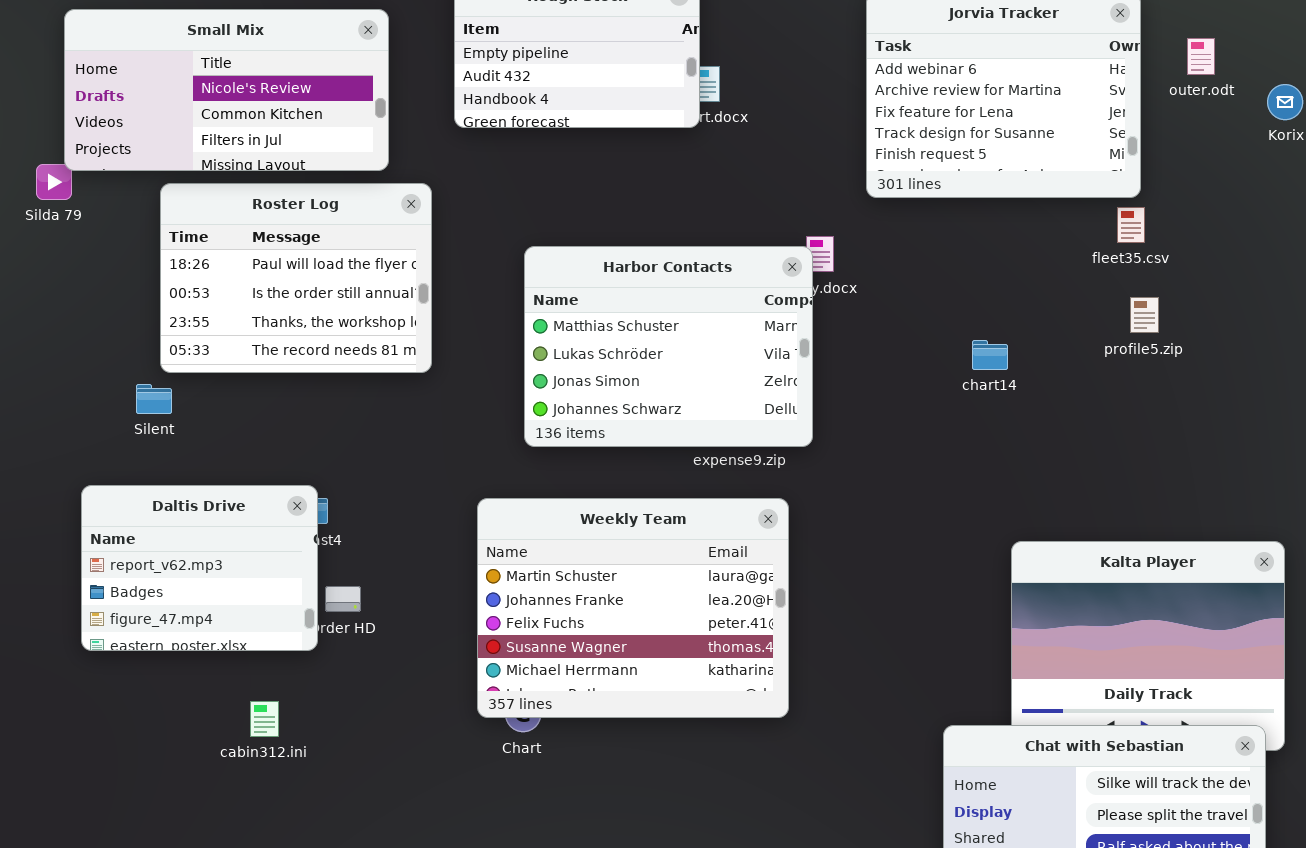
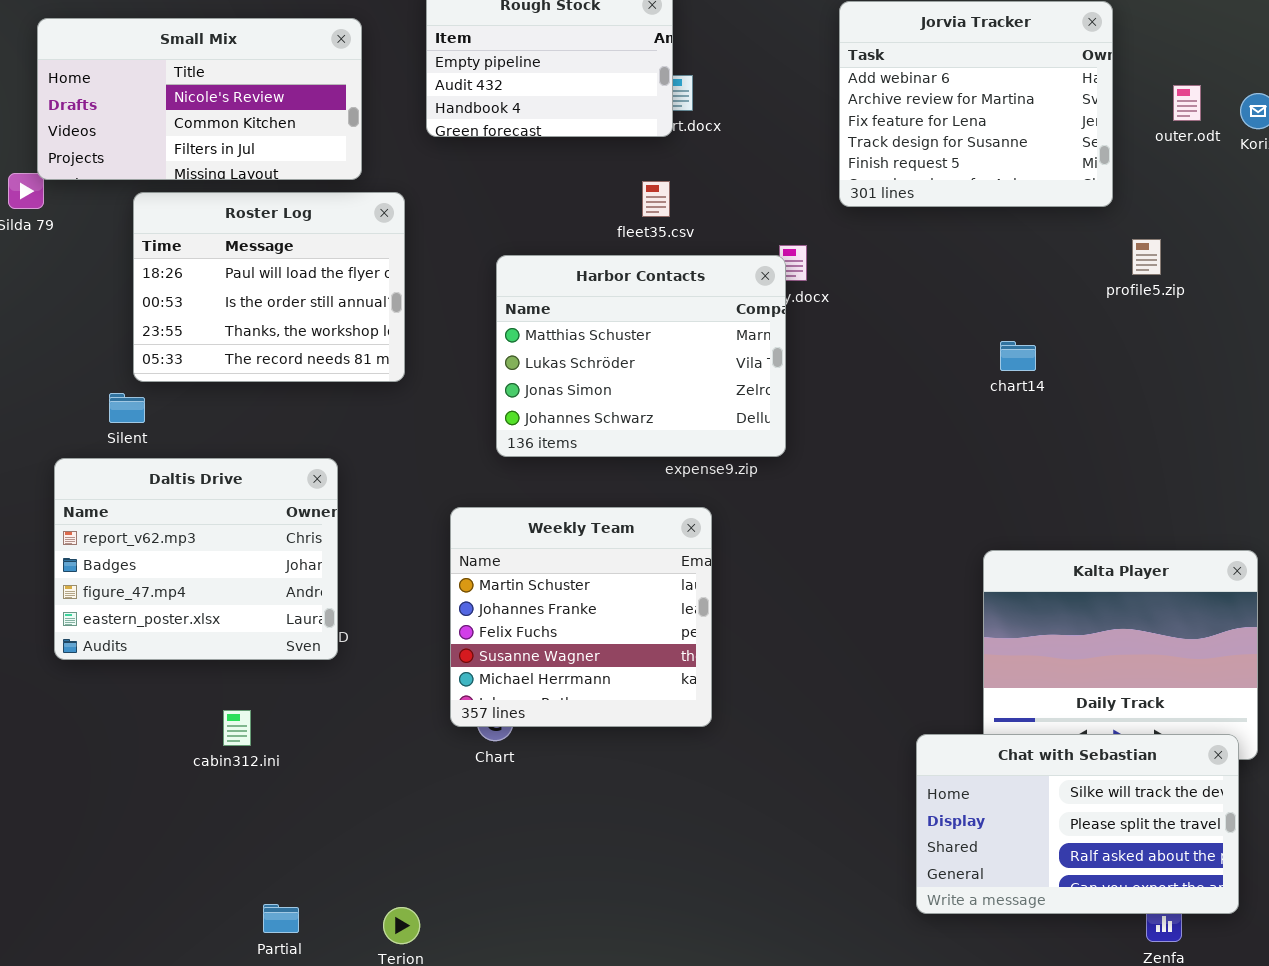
outer.odt: [1187,38,1215,75] -> [1173,85,1201,121], moved
fleet35.csv: [1117,207,1145,243] -> [642,181,670,217], moved
profile5.zip: [1130,297,1159,333] -> [1132,239,1161,275], moved
chart14: [972,340,1008,370] -> [1000,341,1036,371], moved
Daltis Drive: [81,485,318,651] -> [54,458,338,660], resized
Weekly Team: [477,498,789,718] -> [450,507,712,727], resized

